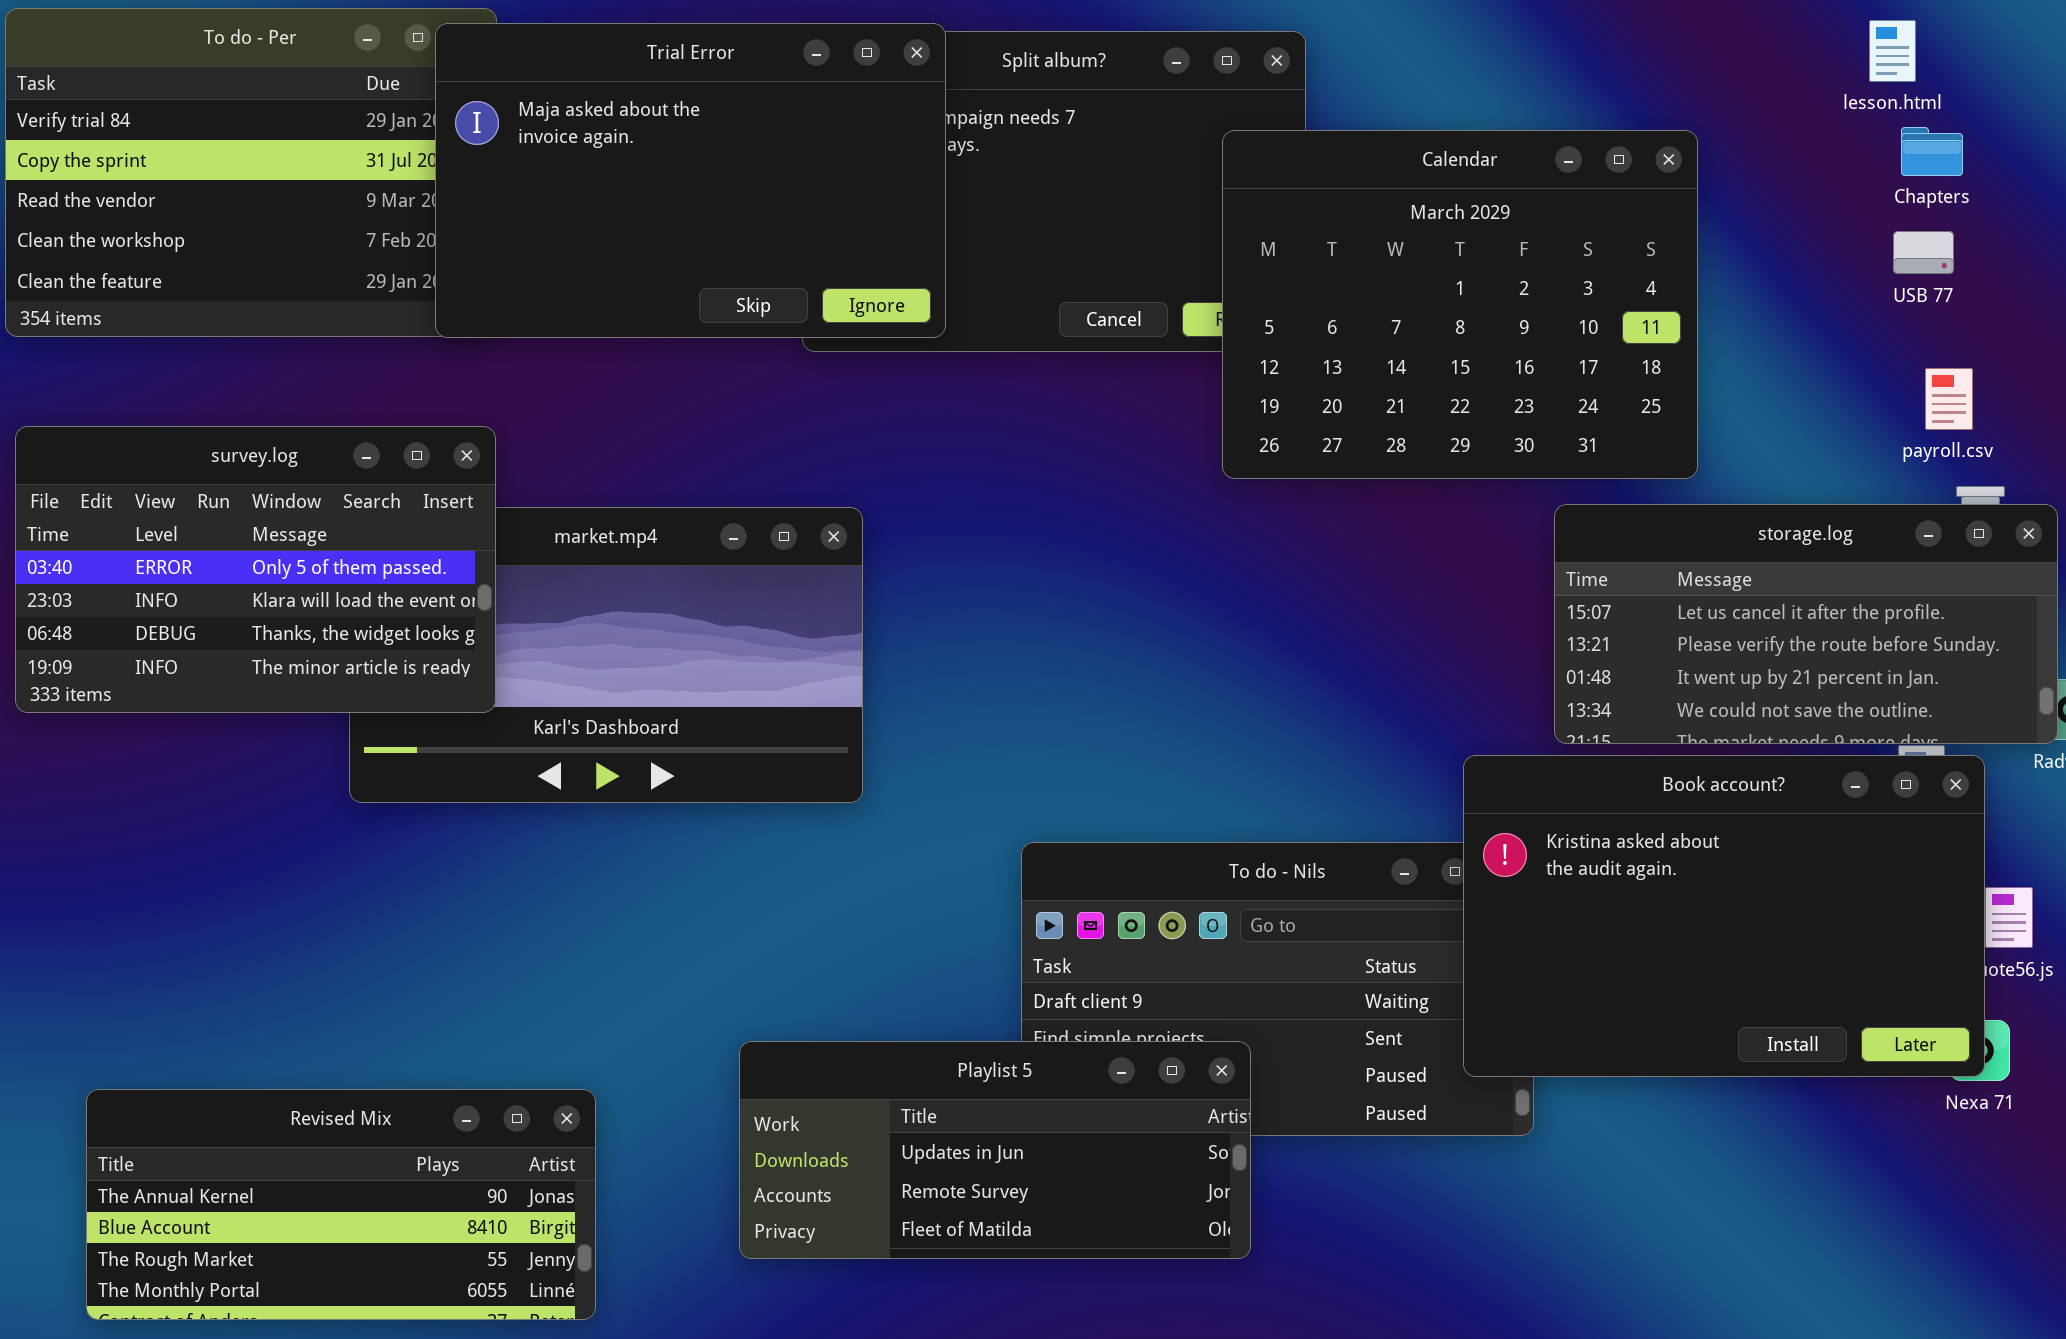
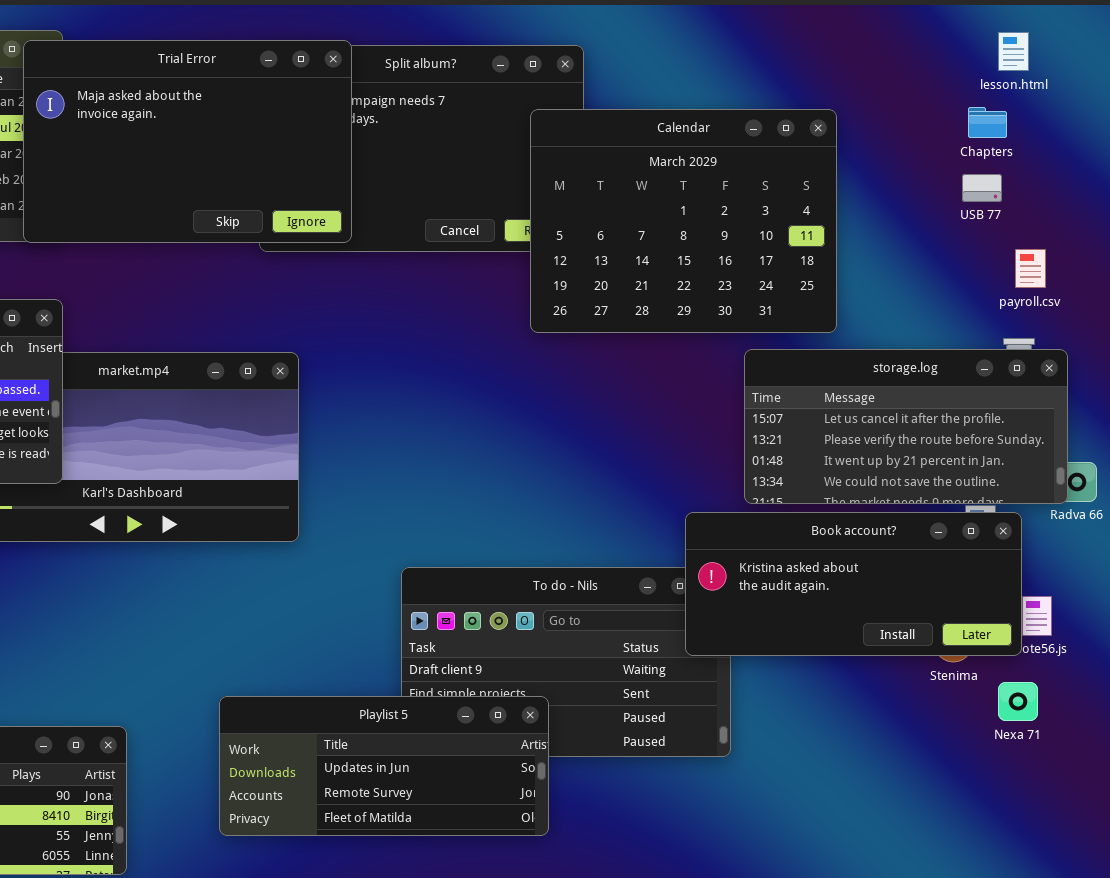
lesson.html: [1869,20,1916,82] -> [998,32,1029,71], moved
payroll.csv: [1925,368,1973,430] -> [1015,249,1046,288], moved
Book account?: [1463,755,1985,1077] -> [685,512,1022,656], resized

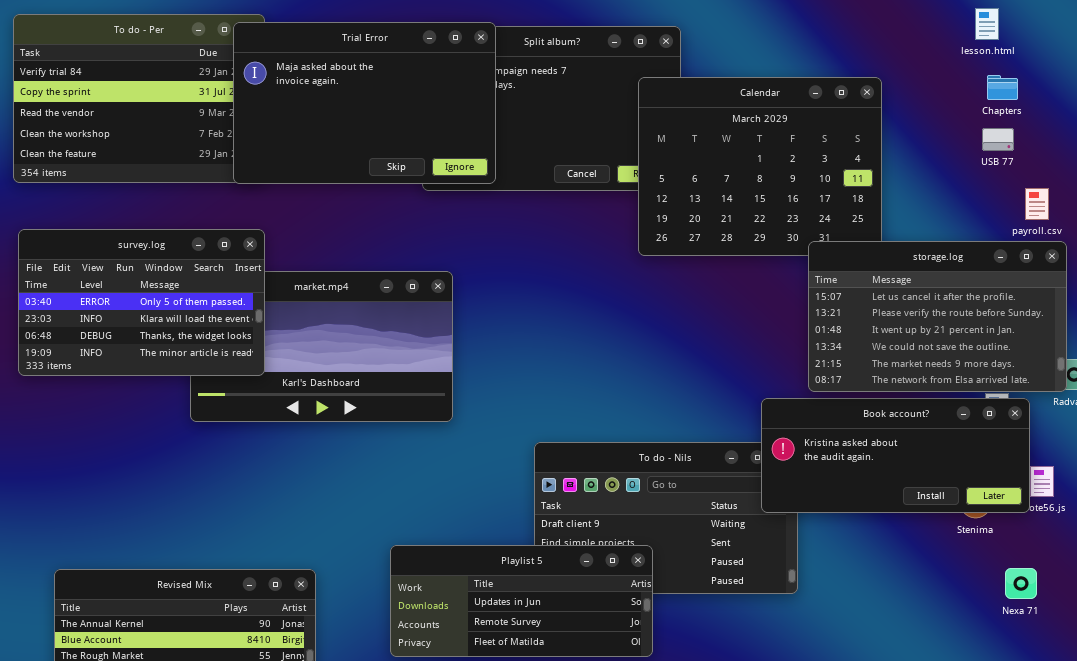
lesson.html: [998,32,1029,71] -> [975,8,999,40], moved
storage.log: [744,349,1068,504] -> [808,241,1067,392], resized
Nexa 71: [998,682,1038,721] -> [1005,568,1037,599], moved

